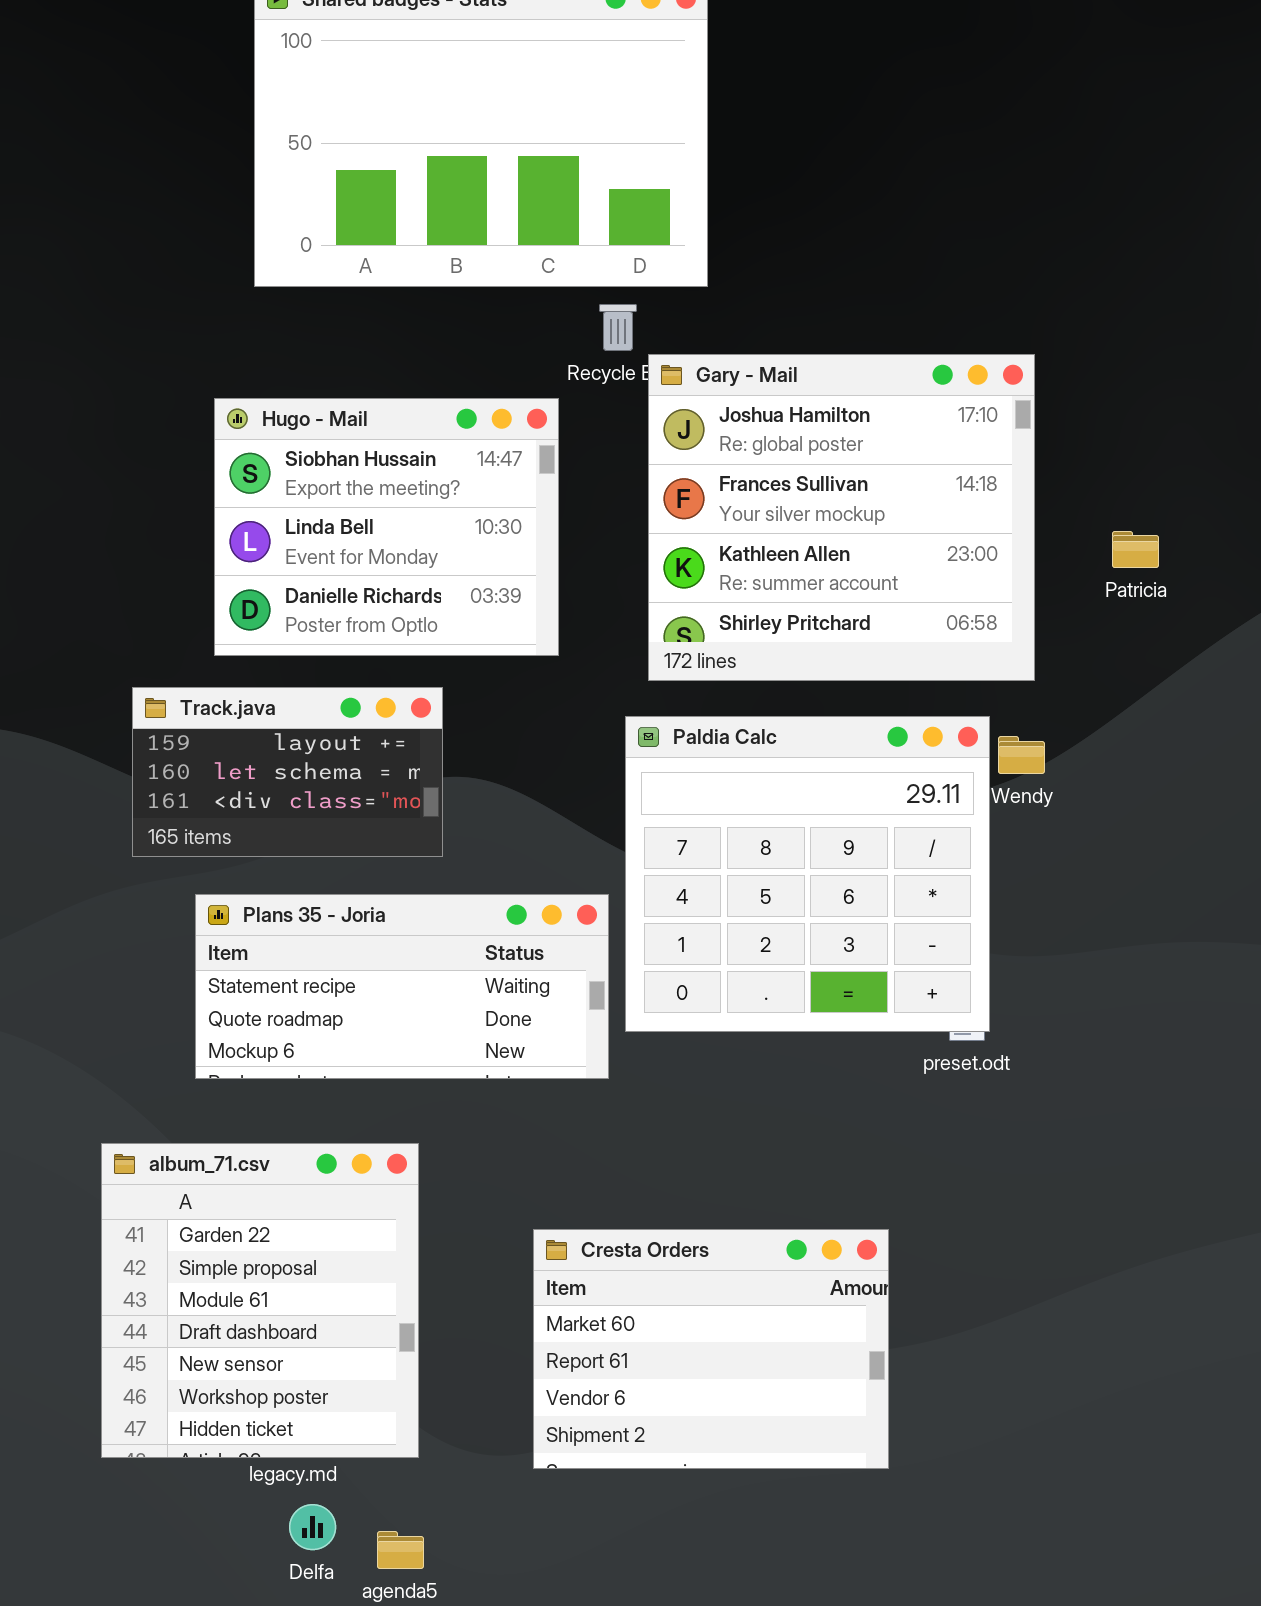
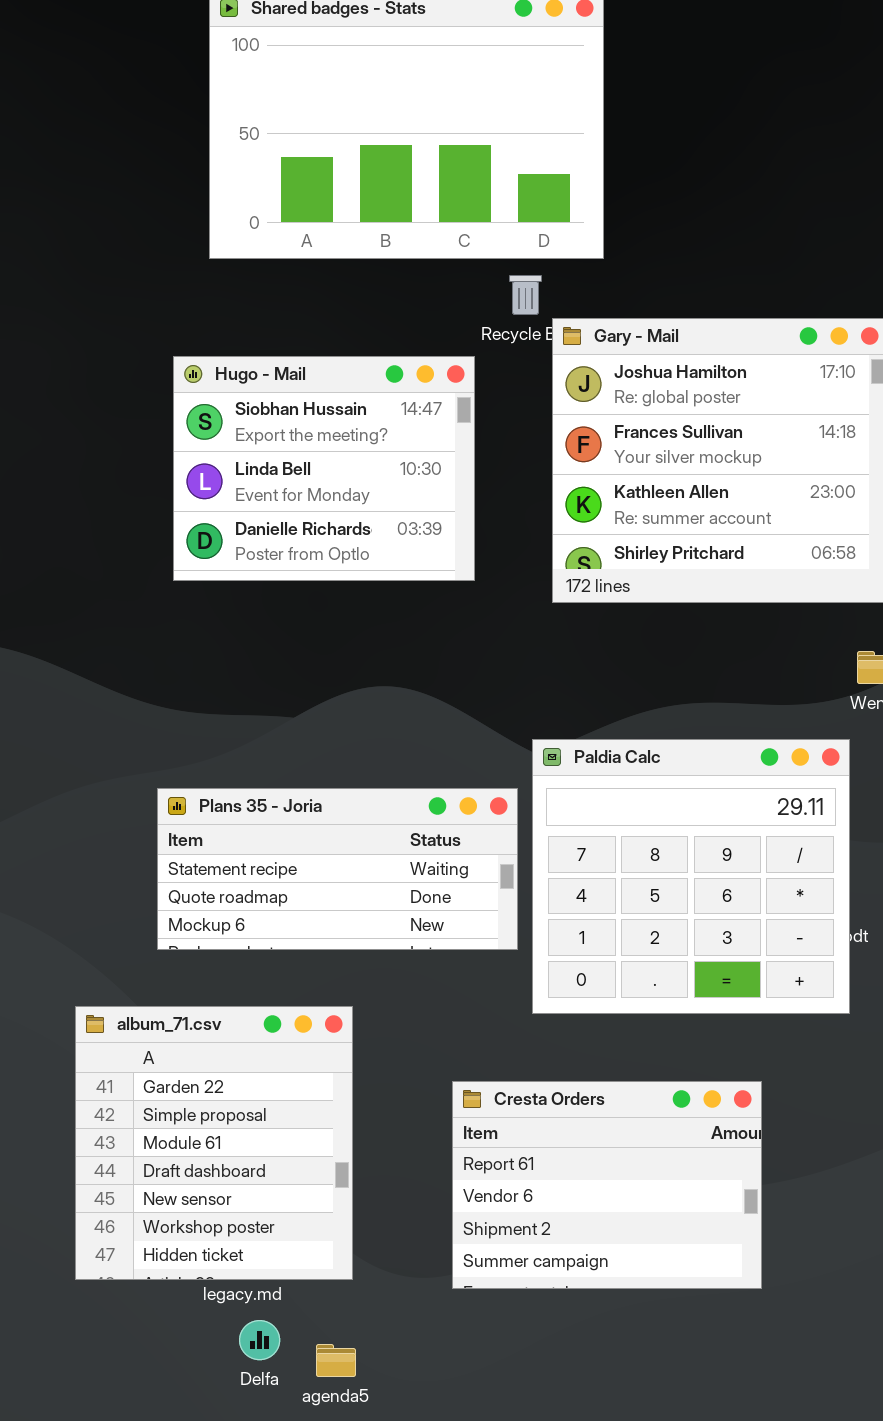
Track.java: [132,687,443,857] -> none, closed
Paldia Calc: [625,716,990,1032] -> [532,739,850,1014], moved
Cresta Orders: [533,1229,889,1469] -> [452,1081,762,1289], scrolled down 1 row

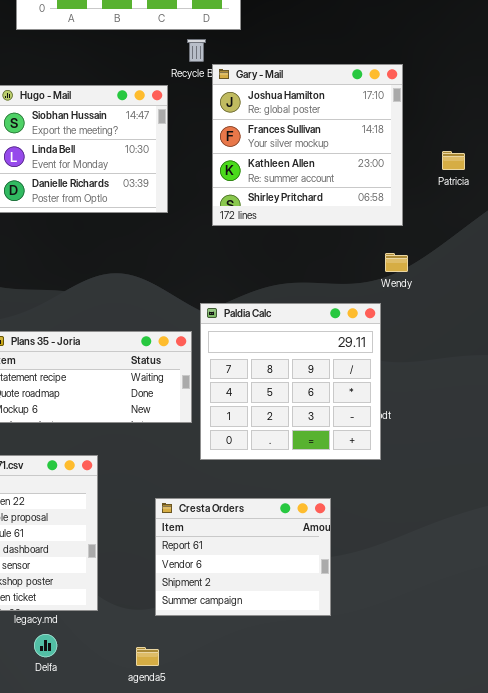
agenda5: [316,1344,356,1377] -> [136,647,159,666], moved

